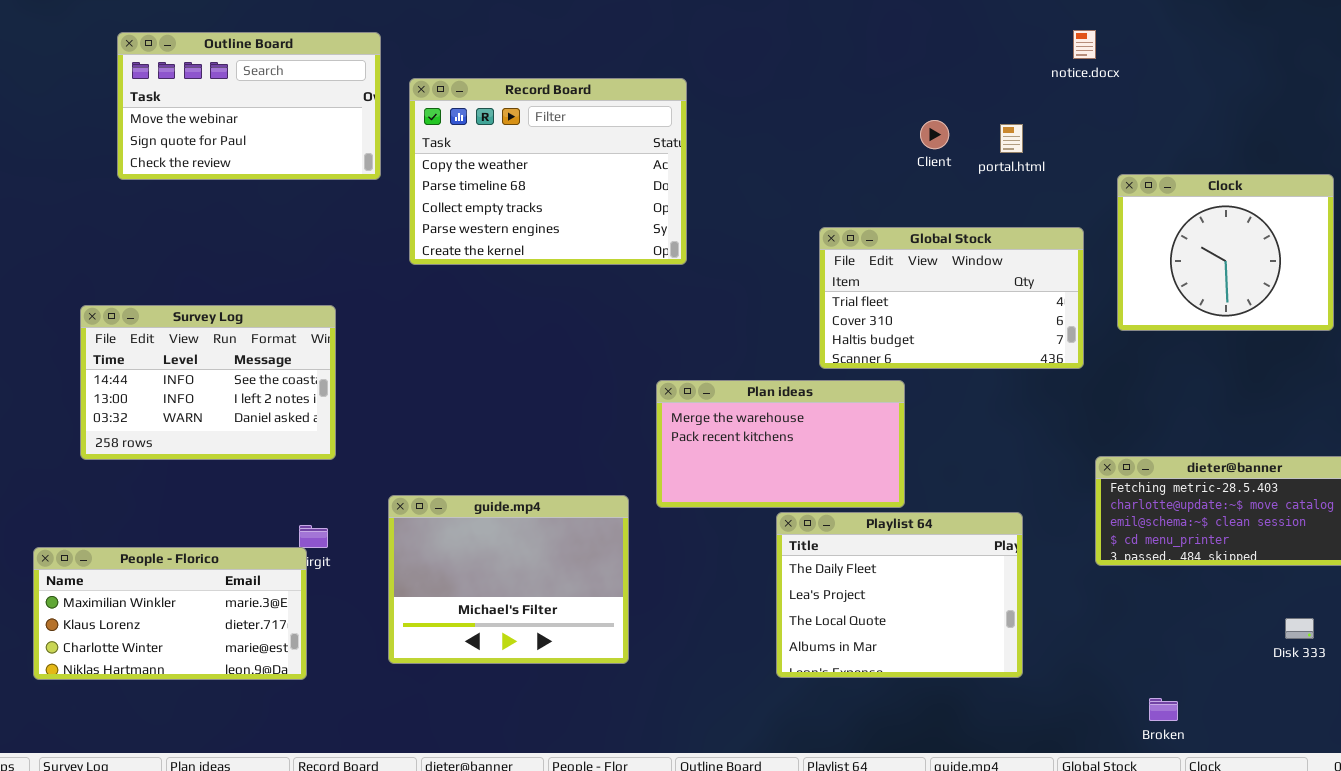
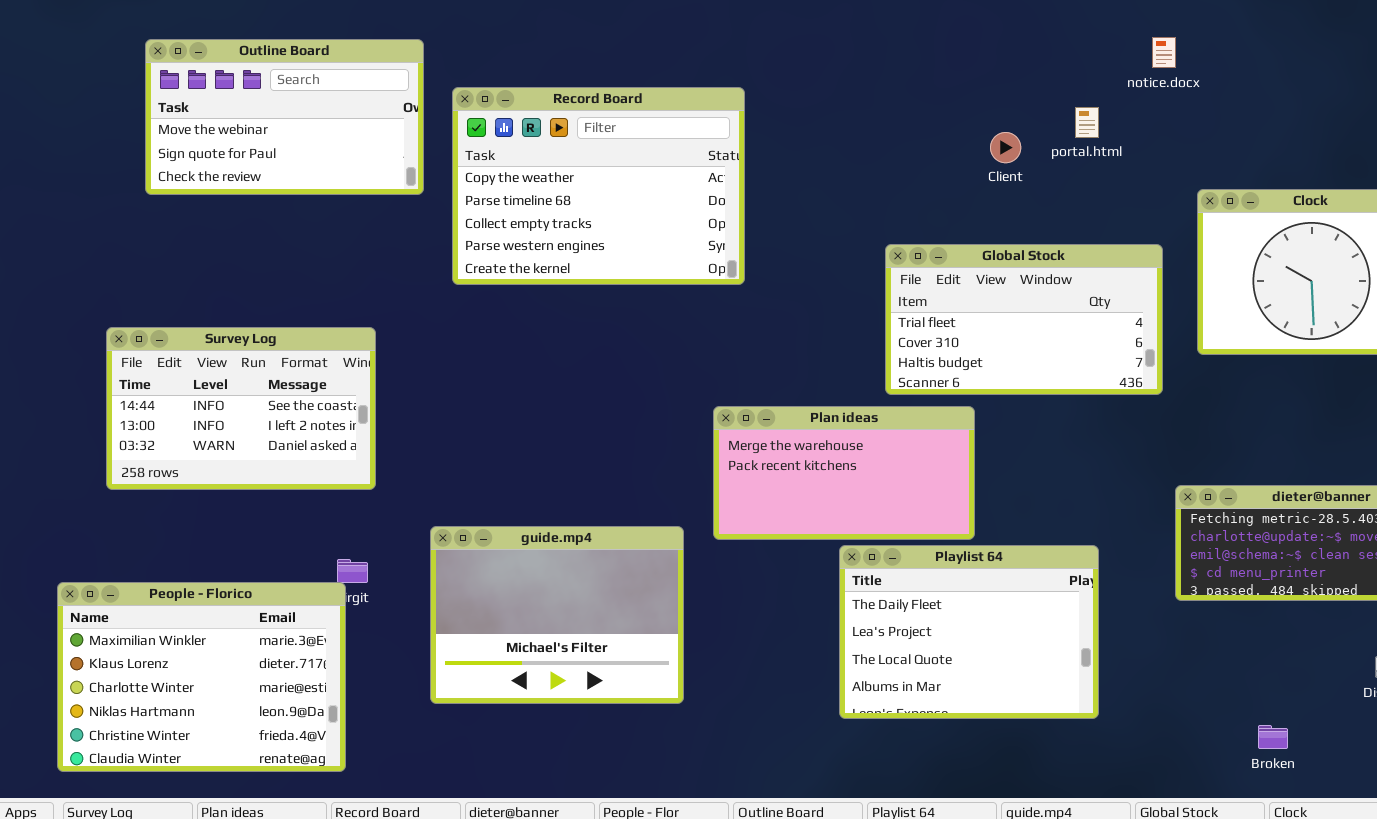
portal.html: [1000,124,1023,153] -> [1075,107,1099,138], moved
People - Florico: [33,547,307,680] -> [57,582,346,772], resized
Broken: [1149,698,1178,721] -> [1258,725,1288,749], moved

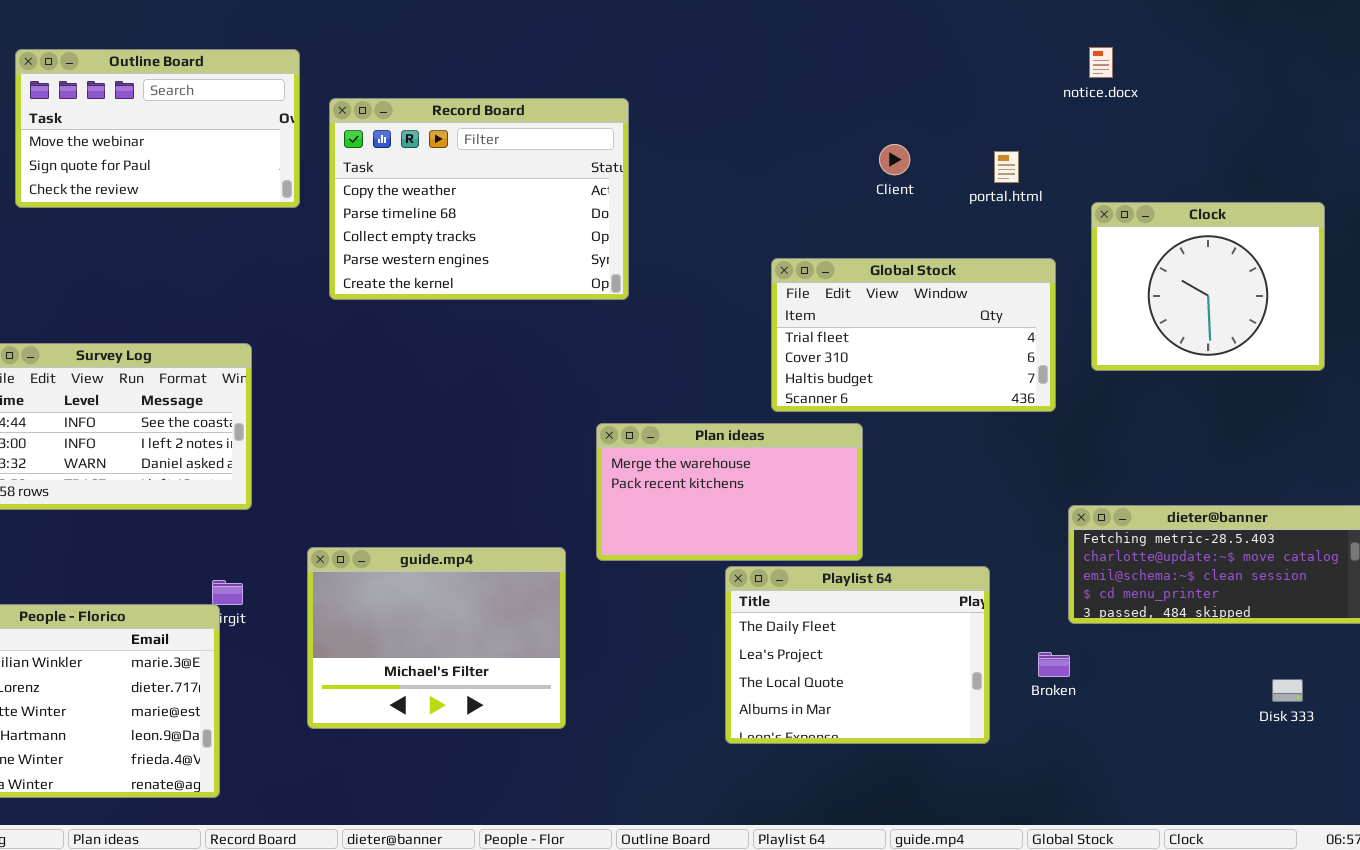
notice.docx: [1152,37,1176,68] -> [1089,47,1113,78], moved
portal.html: [1075,107,1099,138] -> [994,151,1019,183], moved
Broken: [1258,725,1288,749] -> [1038,652,1070,677], moved

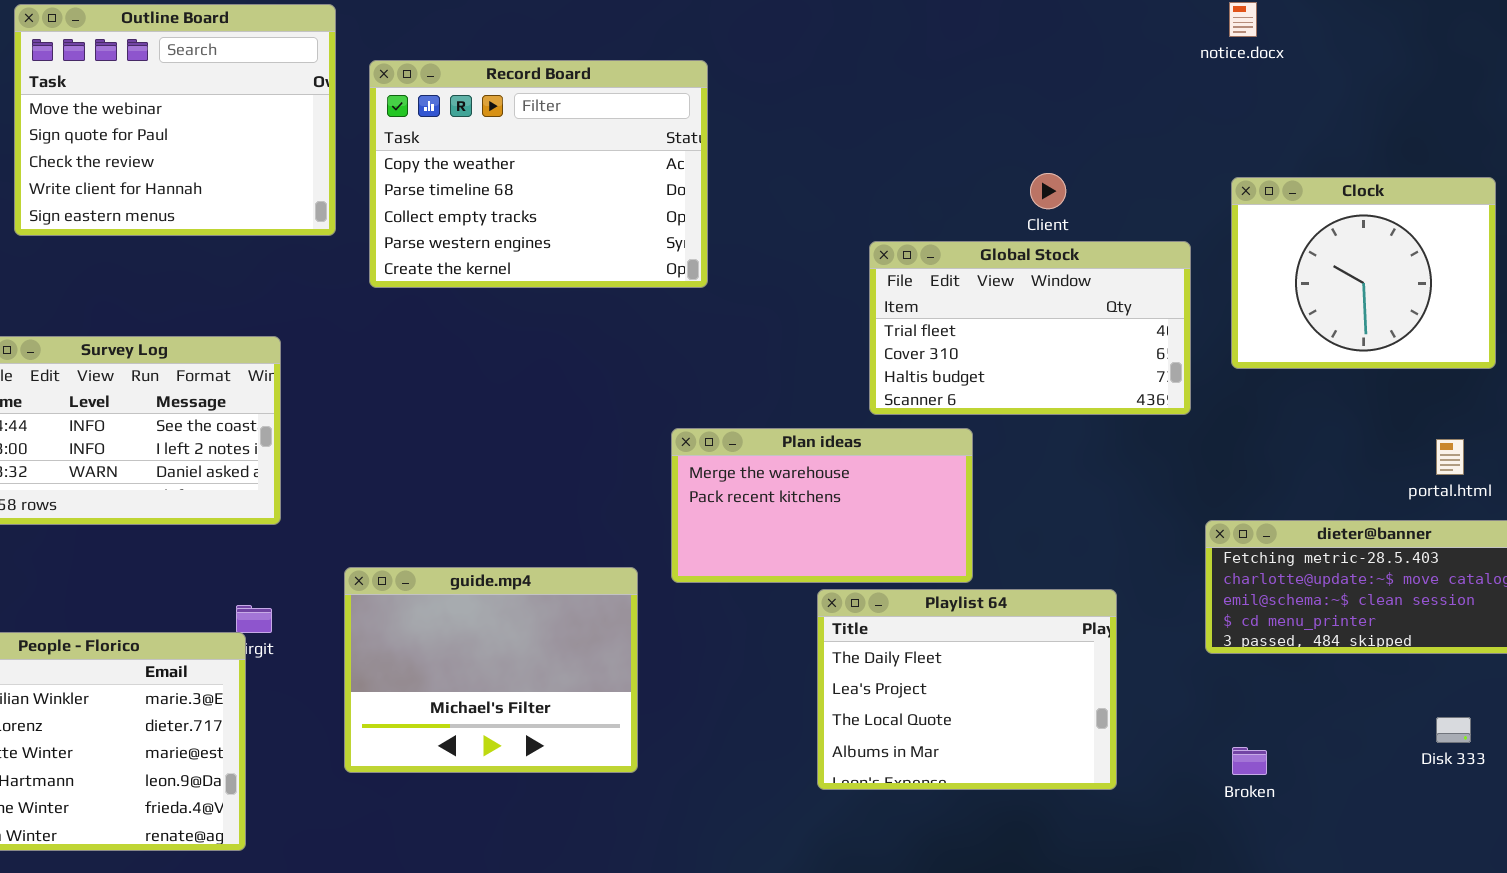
Outline Board: [15,49,300,208] -> [14,4,336,236], resized
Client: [879,144,910,175] -> [1030,173,1066,209], moved
portal.html: [994,151,1019,183] -> [1436,439,1464,475], moved
Broken: [1038,652,1070,677] -> [1232,747,1267,775], moved

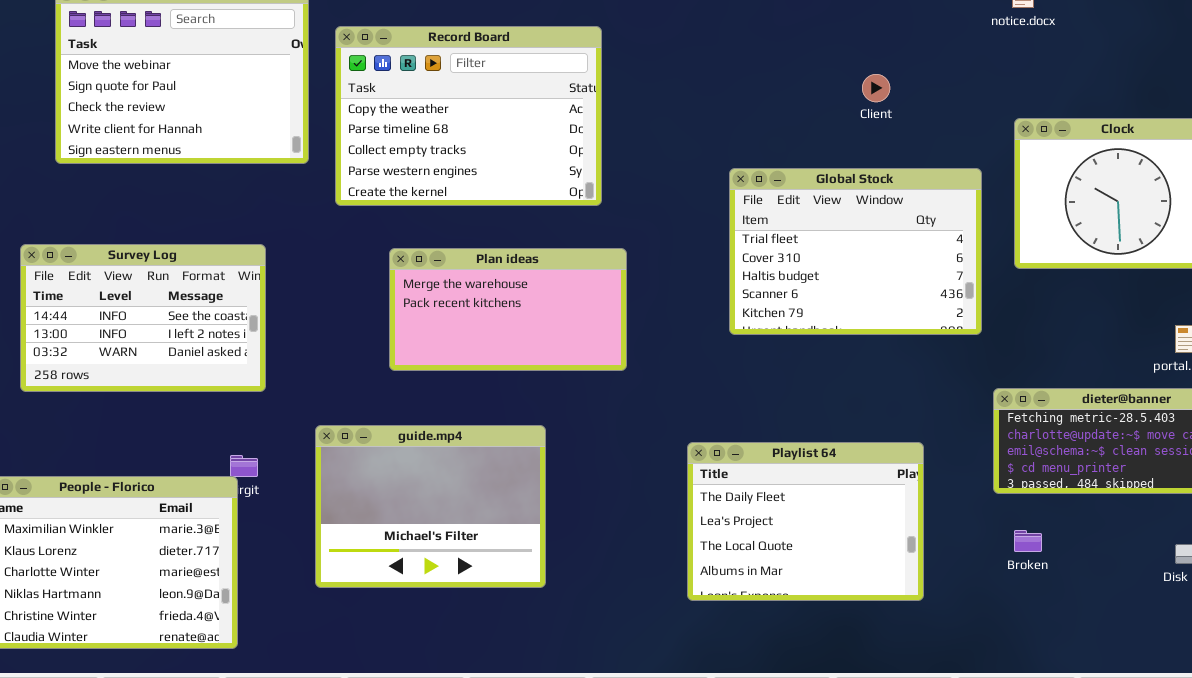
Client: [1030,173,1066,209] -> [862,74,890,102], moved
Global Stock: [869,241,1191,415] -> [729,168,982,335], resized
Plan ideas: [671,428,973,583] -> [389,248,627,371], moved
Broken: [1232,747,1267,775] -> [1014,530,1042,552], moved

